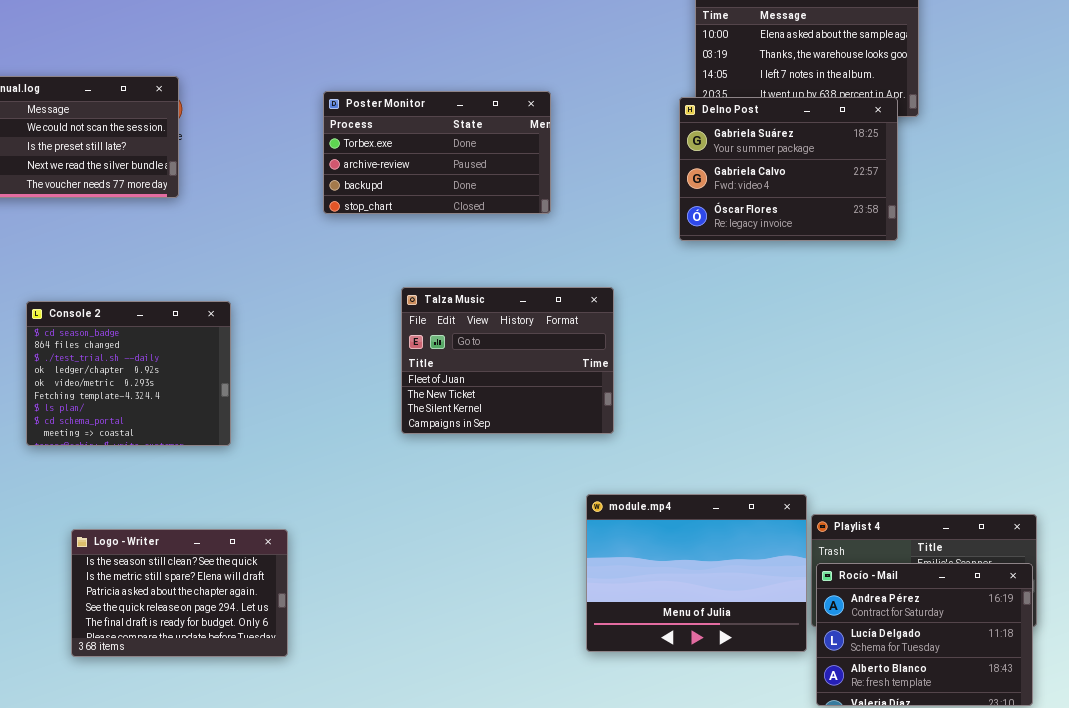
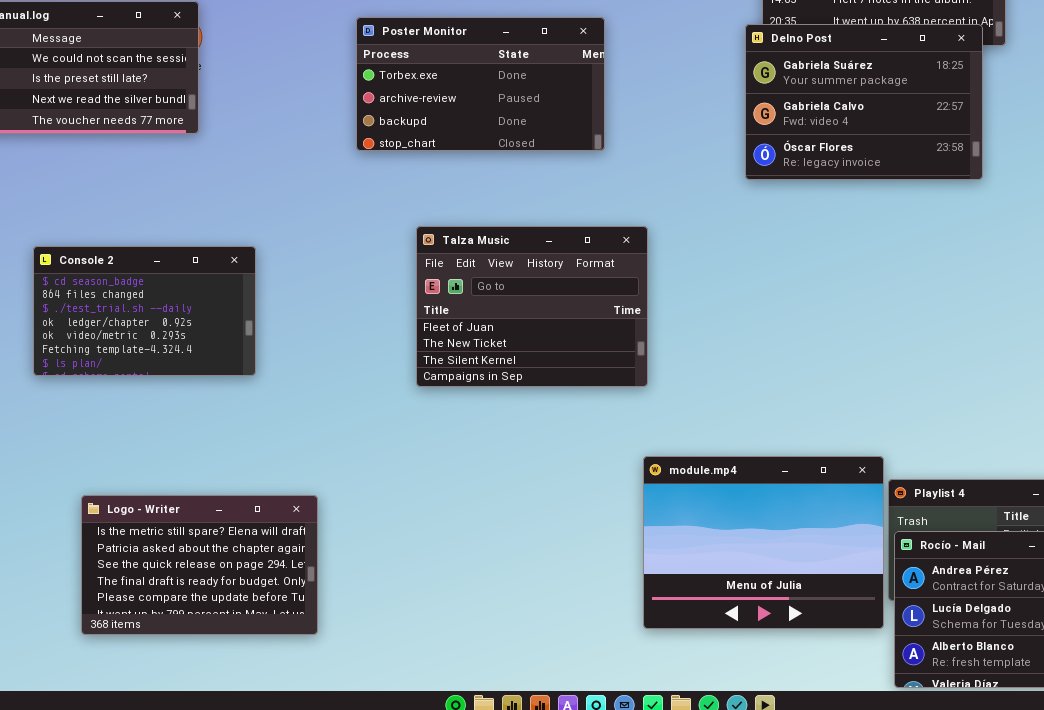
Talza Music: [401,287,614,434] -> [416,226,648,387], moved
Console 2: [26,301,231,446] -> [33,246,256,376], resized
Logo - Writer: [71,529,288,657] -> [81,495,318,635], scrolled down 1 row

